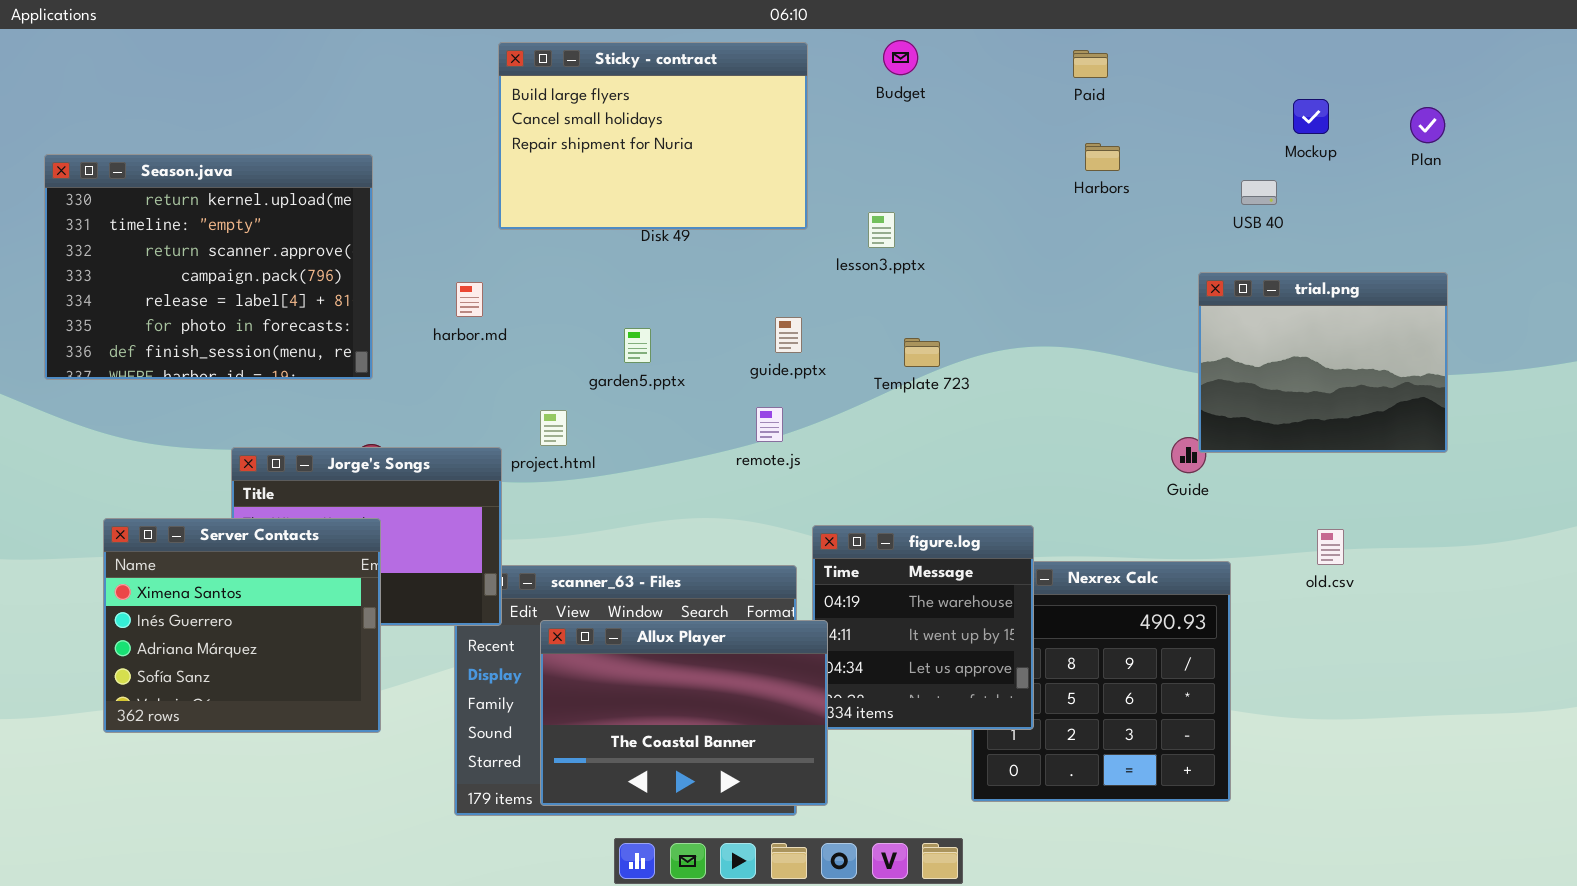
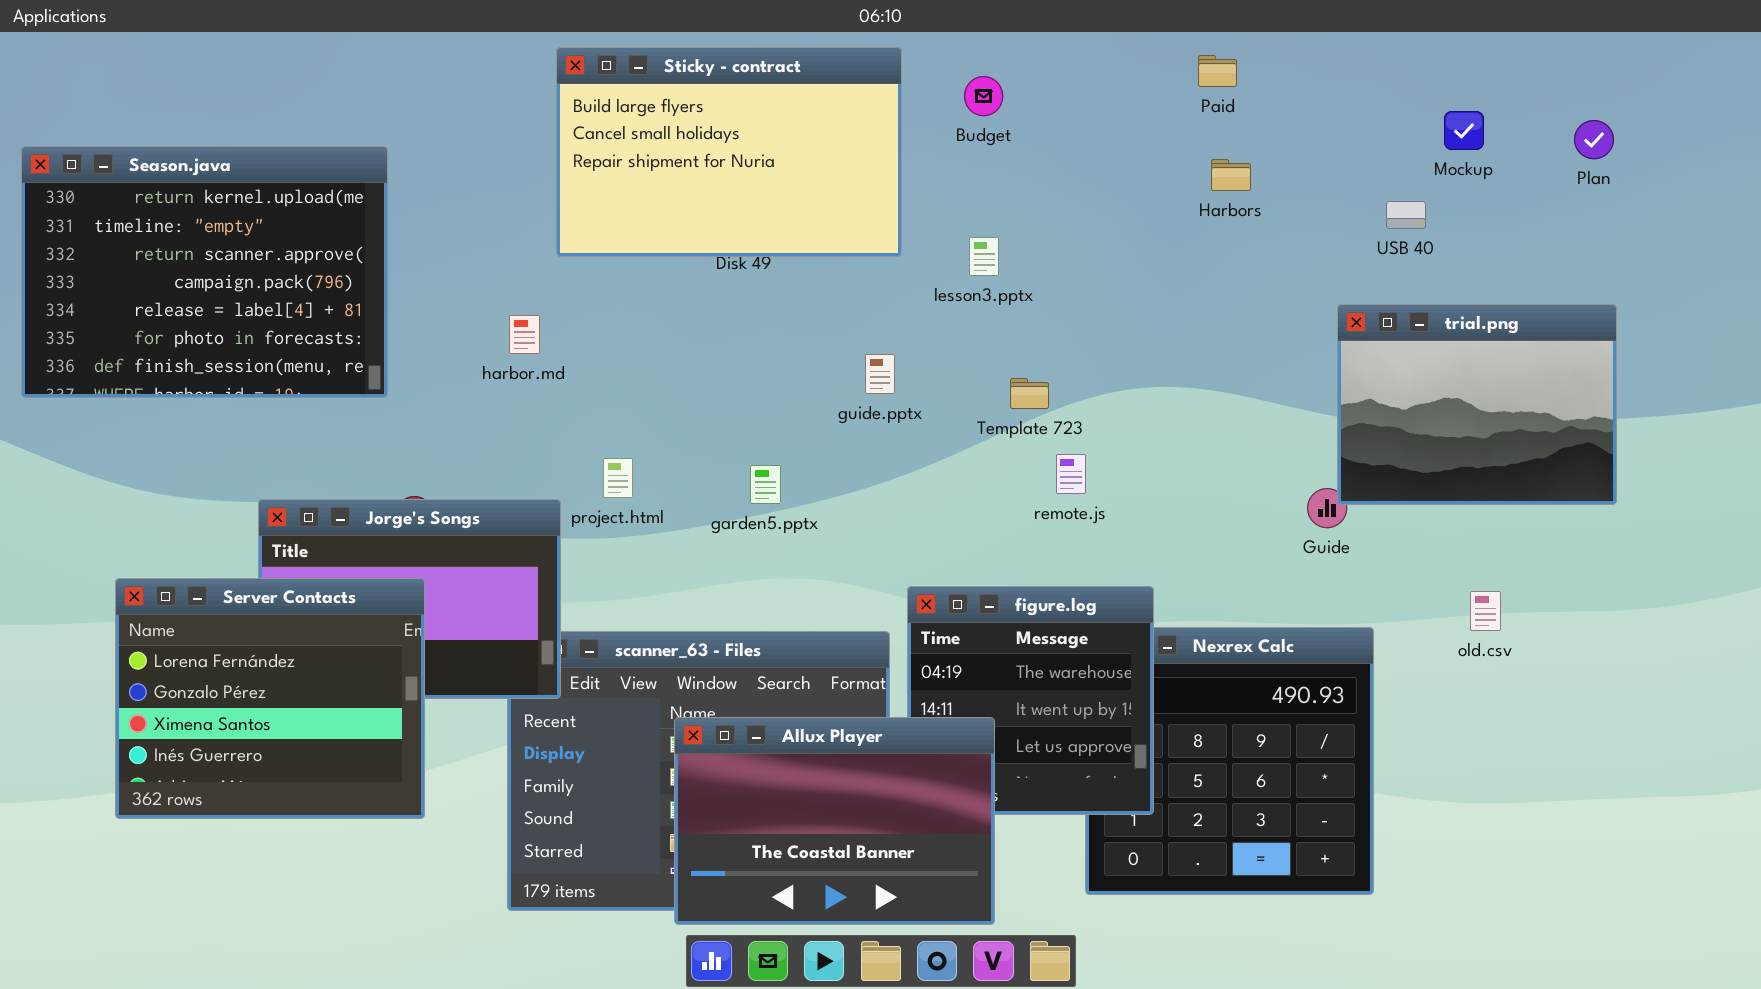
Budget: [883,40,918,75] -> [964,76,1003,116], moved
Season.java: [44,154,373,380] -> [21,146,388,398], moved
garden5.pptx: [624,328,651,363] -> [750,465,781,504], moved
remote.js: [756,407,783,442] -> [1056,454,1086,494], moved
Server Contacts: [103,518,381,733] -> [115,578,425,819], scrolled up 2 rows
Allux Player: [540,620,828,806] -> [674,717,995,925], moved

